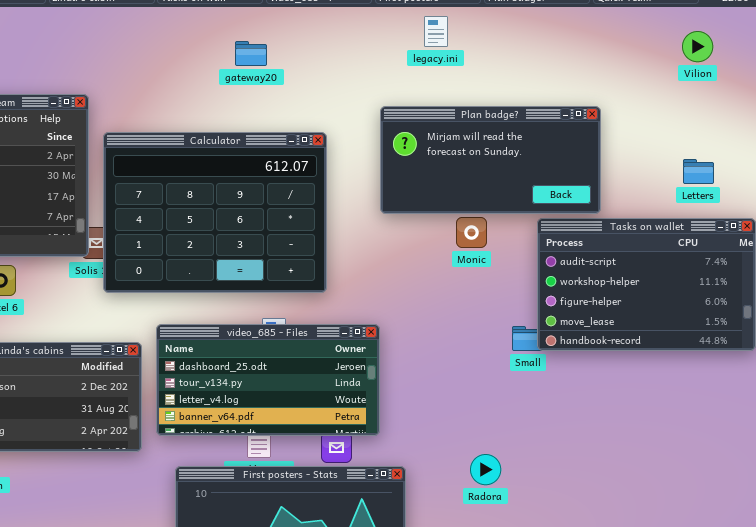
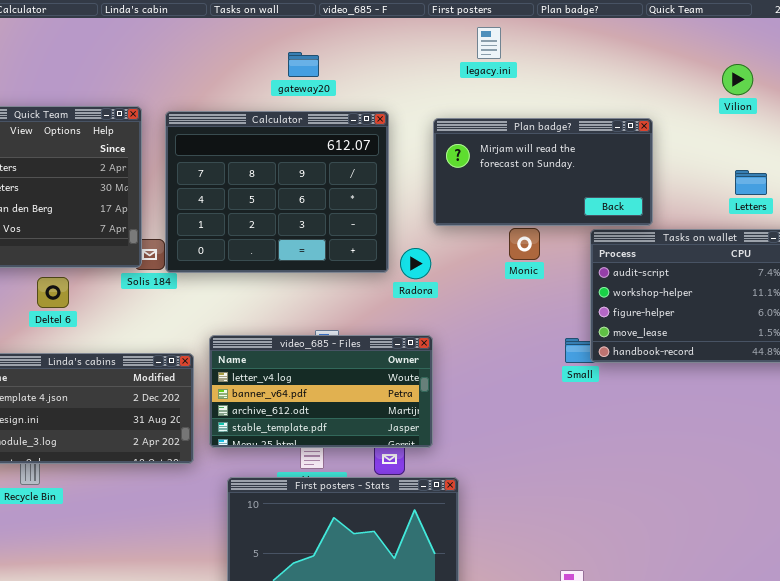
Vilion: [682,31,713,62] -> [722,64,753,95], moved
Calculator: [103,132,327,293] -> [165,111,389,273], moved
video_685 - Files: [156,324,380,436] -> [209,335,433,448], scrolled down 2 rows
Radora: [470,454,501,485] -> [400,248,431,279], moved

